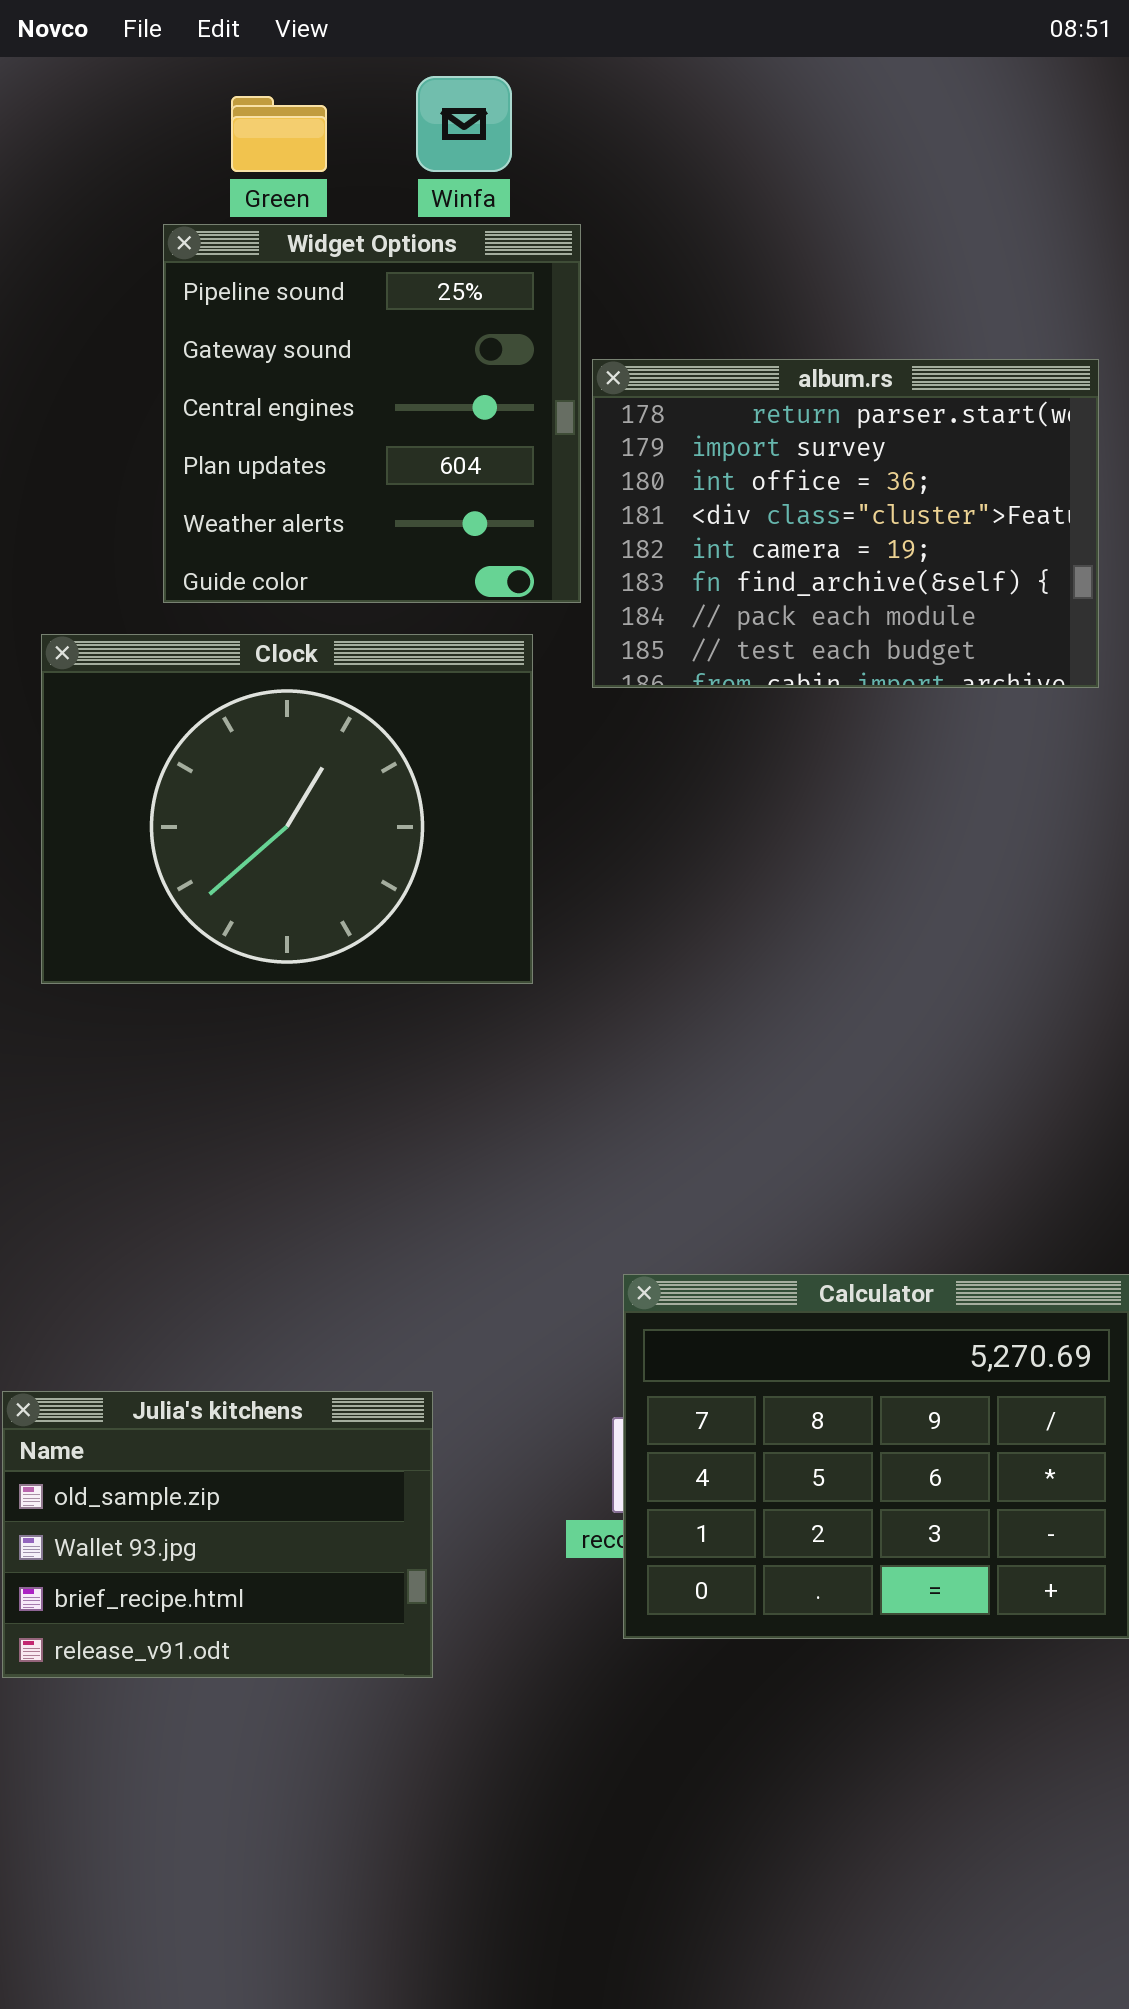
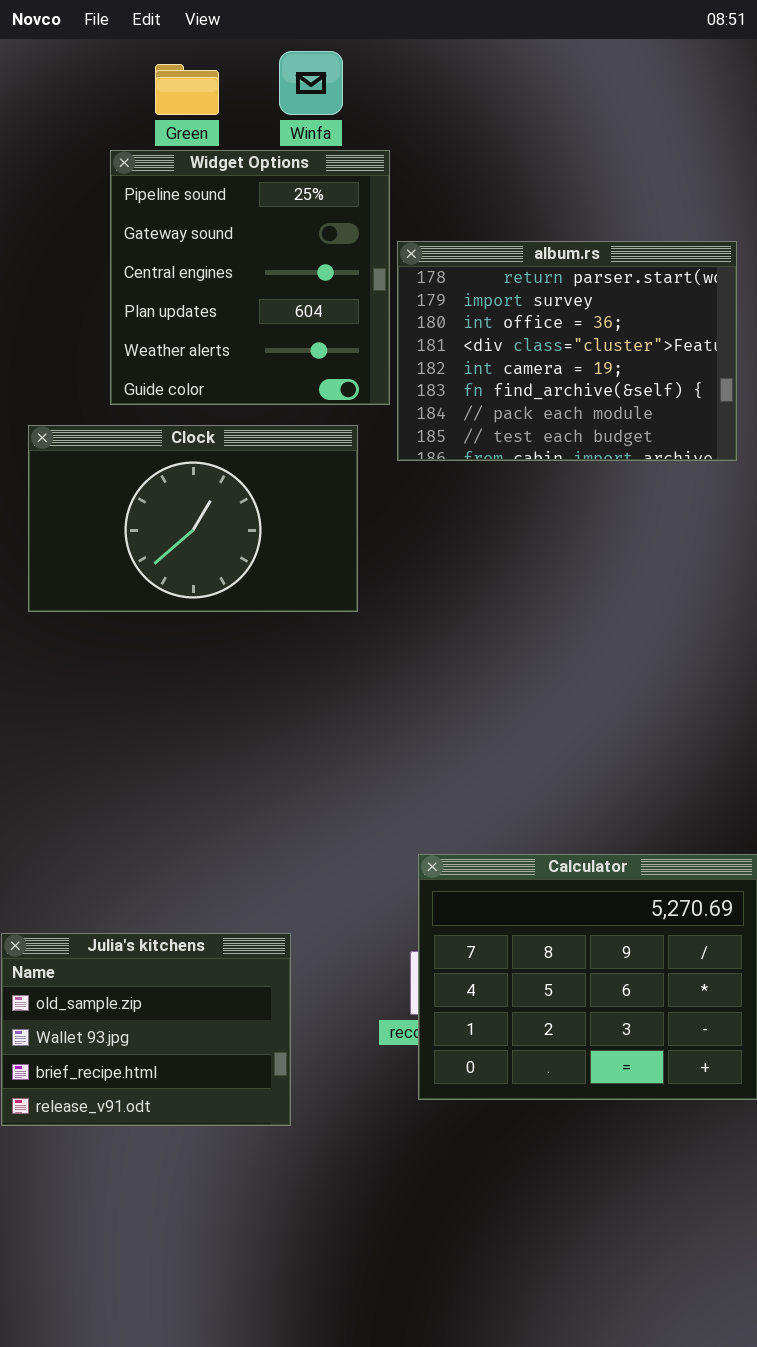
Clock: [41,634,533,984] -> [28,425,358,612], resized

